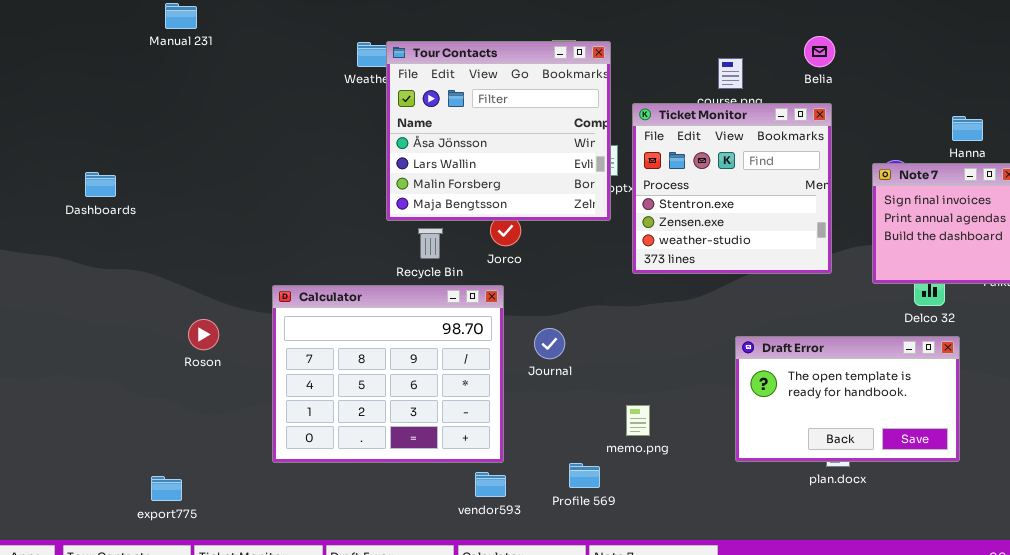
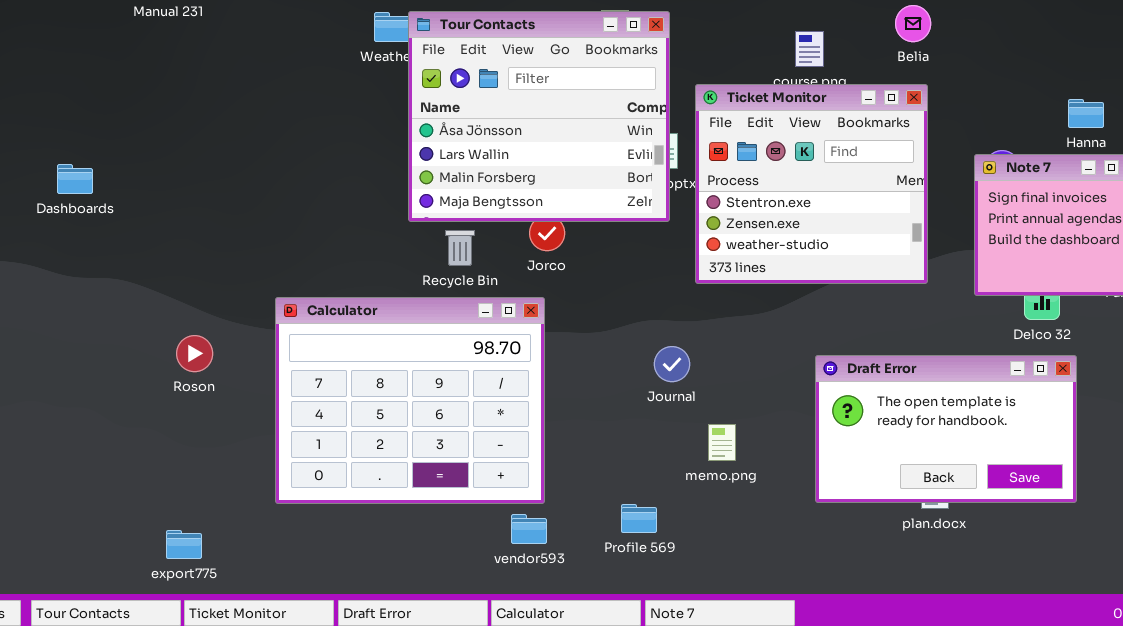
Journal: [534,328,565,359] -> [654,346,690,382], moved
memo.png: [626,405,650,436] -> [708,424,736,461], moved
export775: [151,476,182,501] -> [166,530,202,559], moved

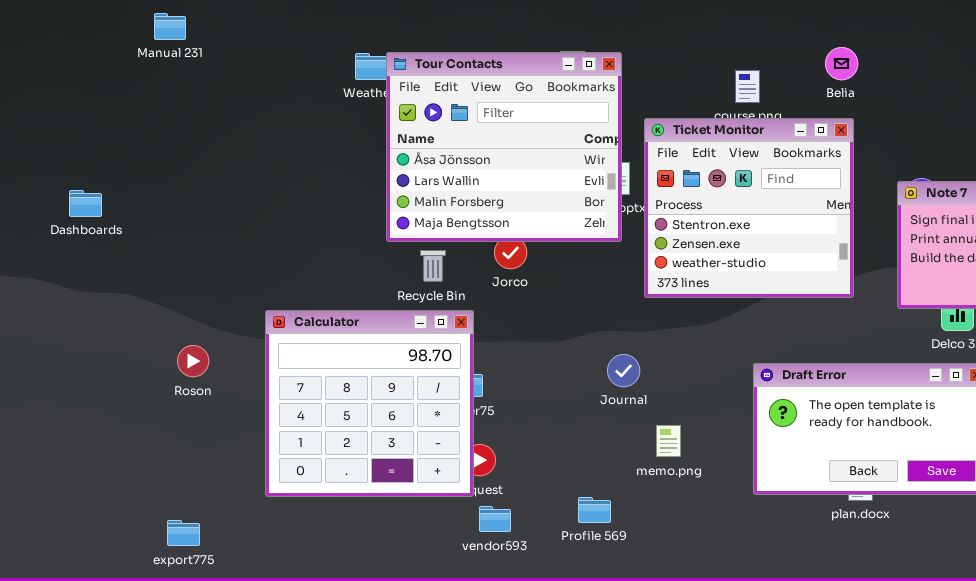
Calculator: [275,297,545,504] -> [265,310,474,497], resized

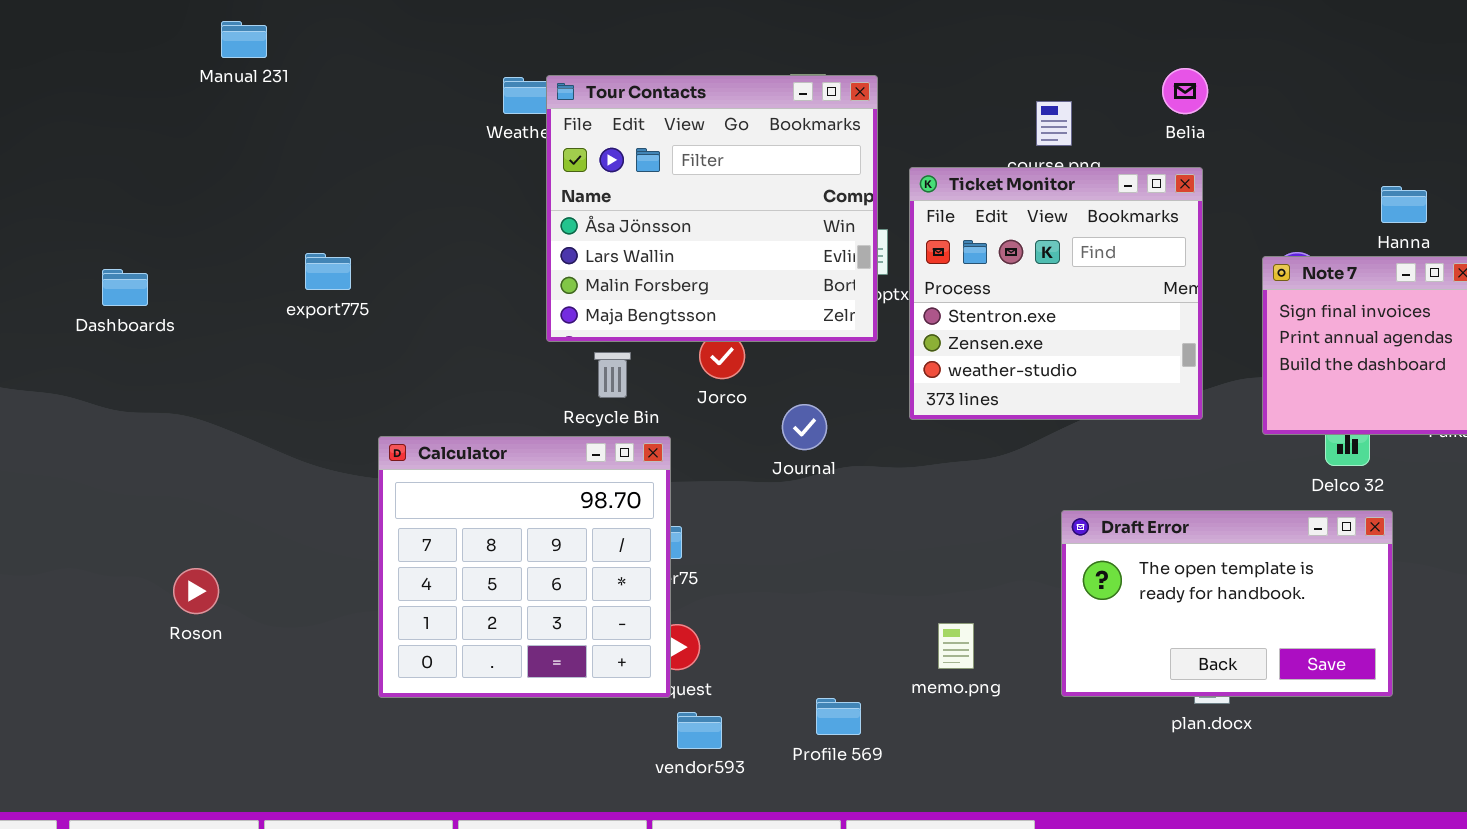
Roson: [177,345,209,377] -> [173,568,219,614], moved
Journal: [607,354,640,387] -> [782,404,827,450], moved
memo.png: [656,425,681,457] -> [938,623,974,669], moved
export775: [167,520,200,546] -> [305,253,351,290], moved

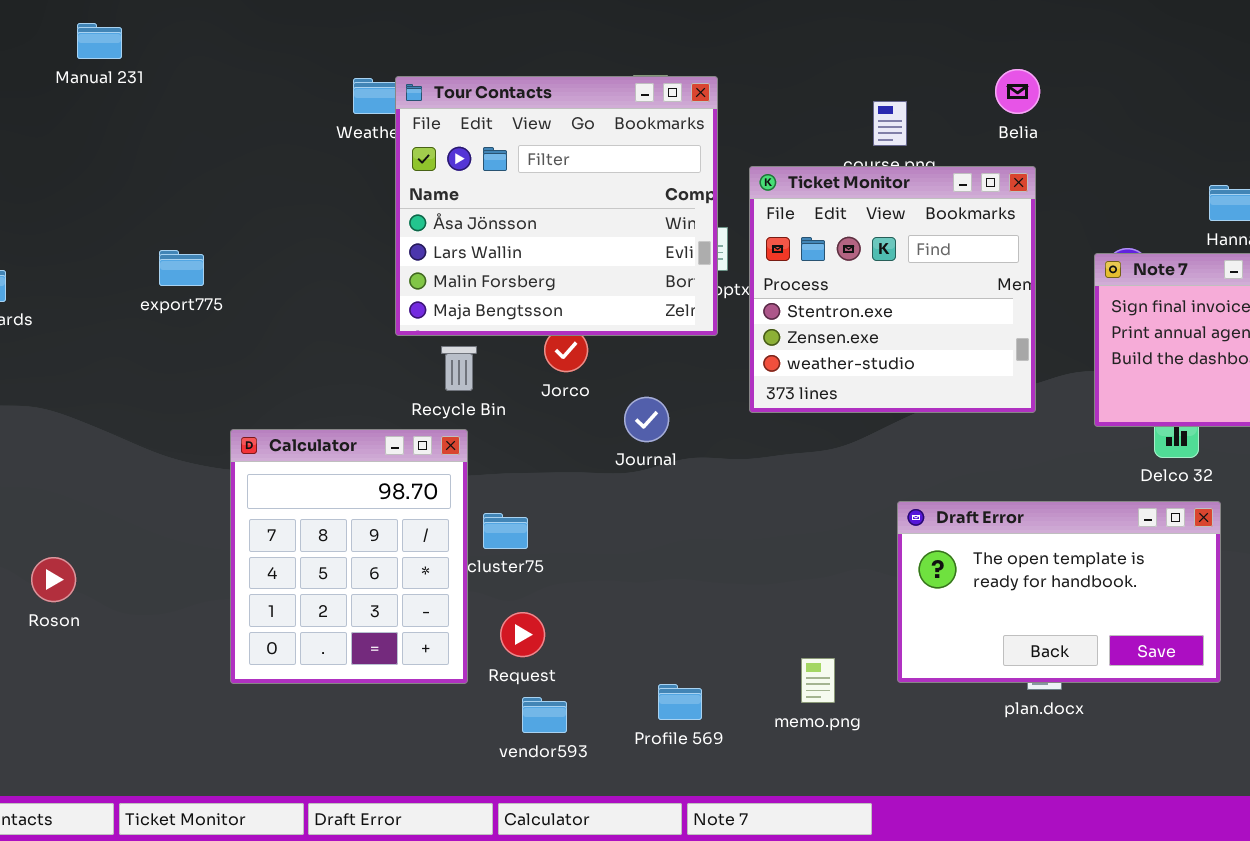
Calculator: [378,436,671,698] -> [230,429,468,684], resized
memo.png: [938,623,974,669] -> [801,658,835,703], moved

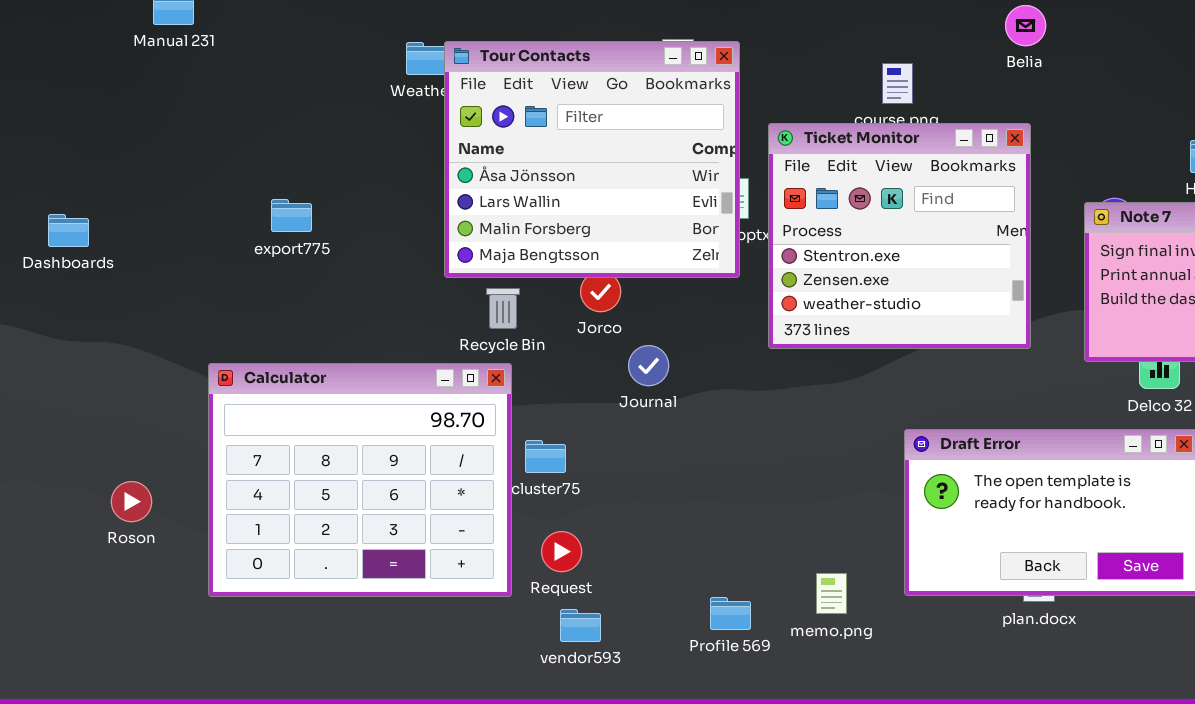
Belia: [995,69,1040,114] -> [1005,5,1046,46], moved
export775: [159,250,204,286] -> [271,199,312,232], moved
Journal: [624,397,669,442] -> [628,345,669,386], moved
Calculator: [230,429,468,684] -> [208,363,512,597], resized
Profile 569: [658,684,702,720] -> [710,597,751,630], moved

